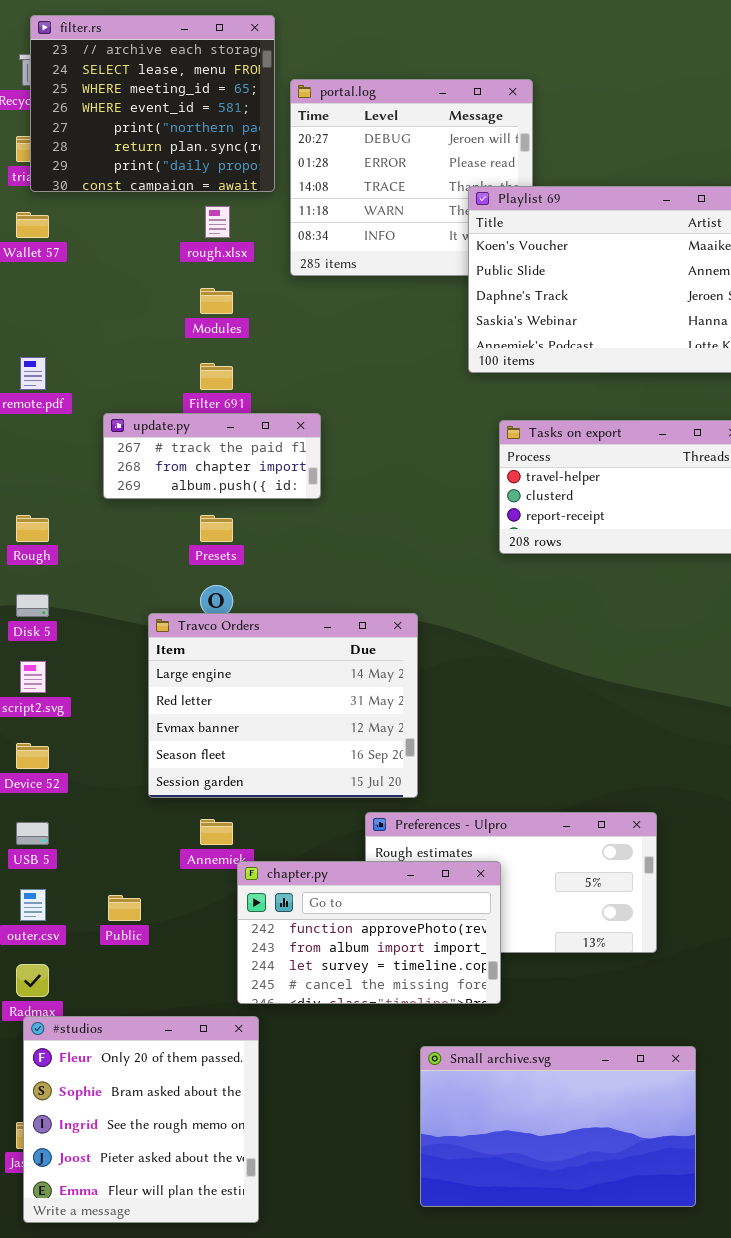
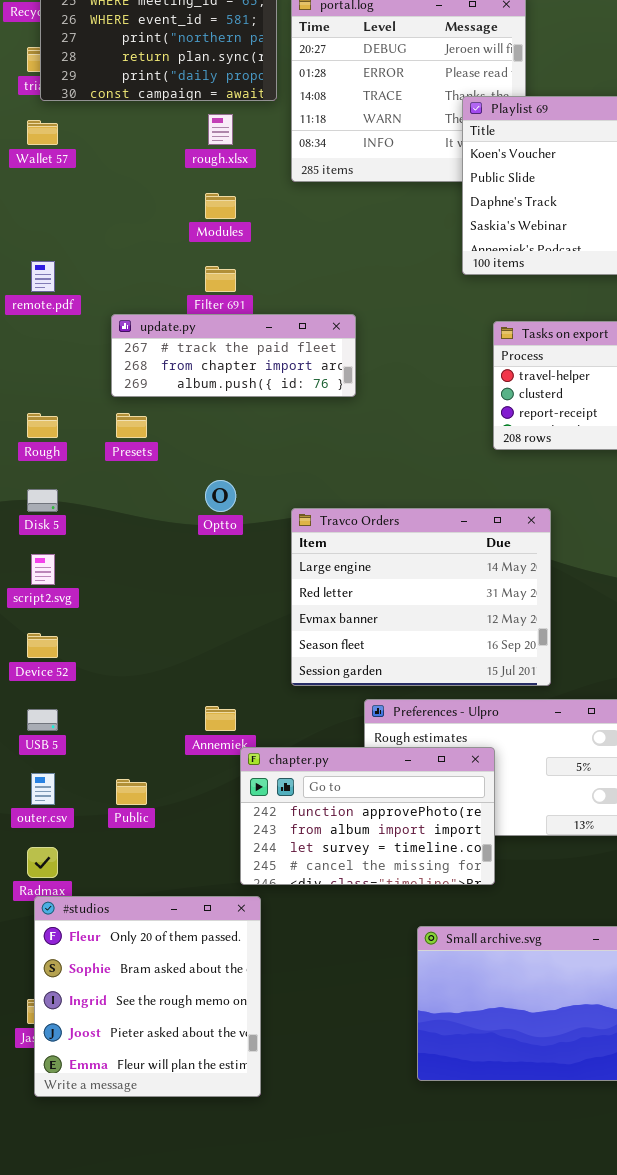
update.py: [103,413,321,499] -> [111,314,356,397], resized
Presets: [200,515,233,542] -> [116,413,147,438], moved
Travco Orders: [148,613,418,798] -> [291,508,551,686], moved

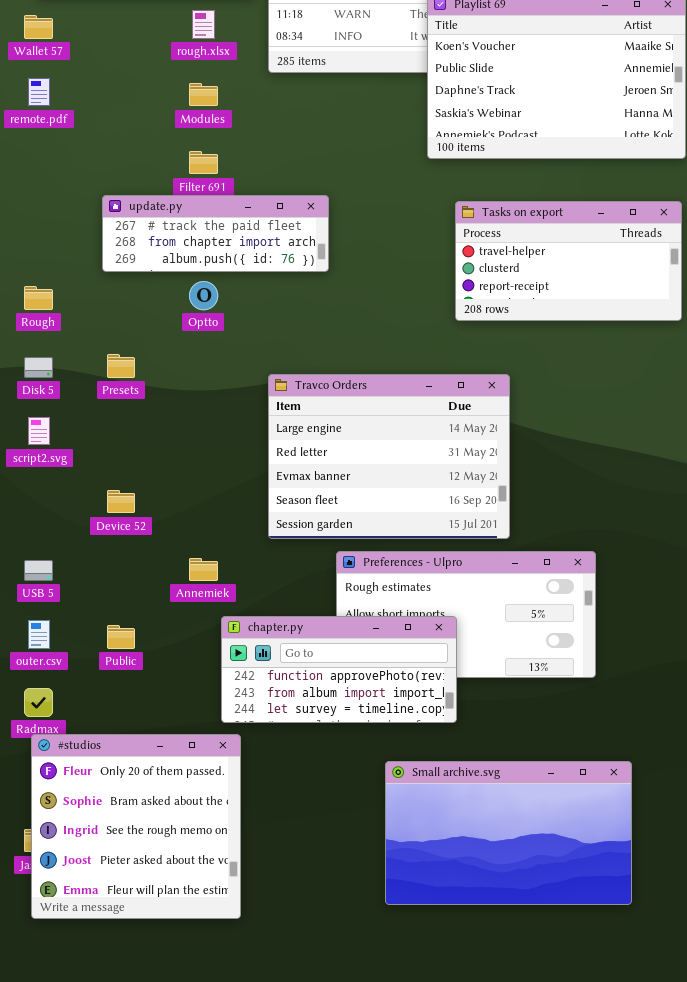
remote.pdf: [31,261,55,292] -> [28,78,50,106], moved
Presets: [116,413,147,438] -> [107,354,135,378], moved
Optto: [205,480,236,512] -> [189,281,218,310], moved
Device 52: [27,633,58,658] -> [107,490,135,513], moved
chapter.py: [240,747,495,885] -> [221,616,457,723], resized

